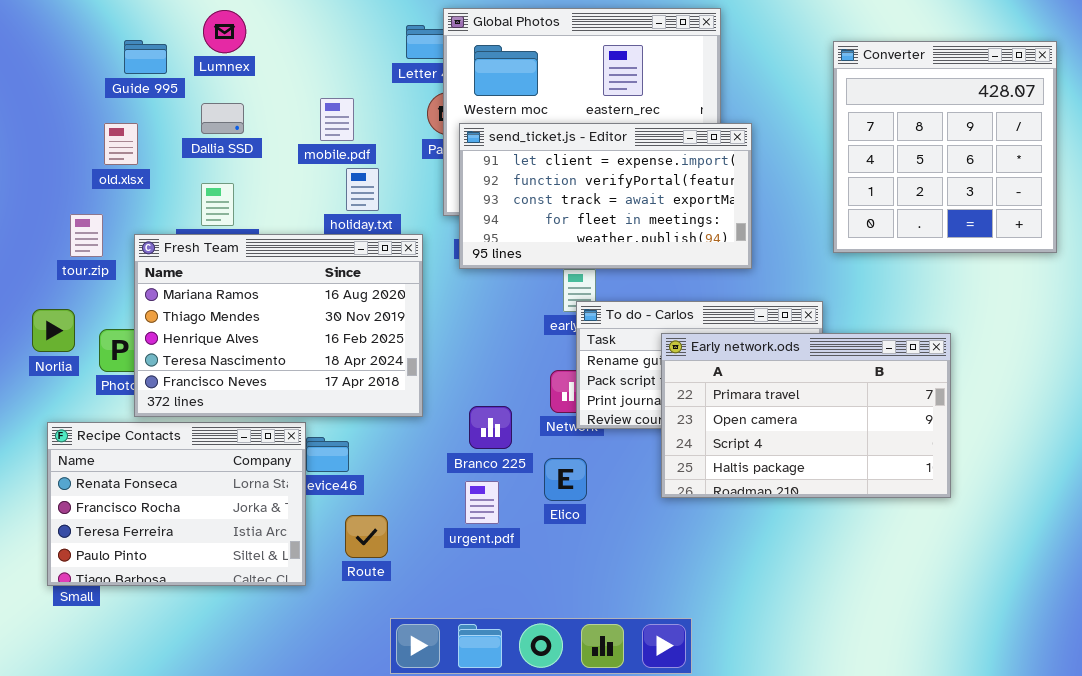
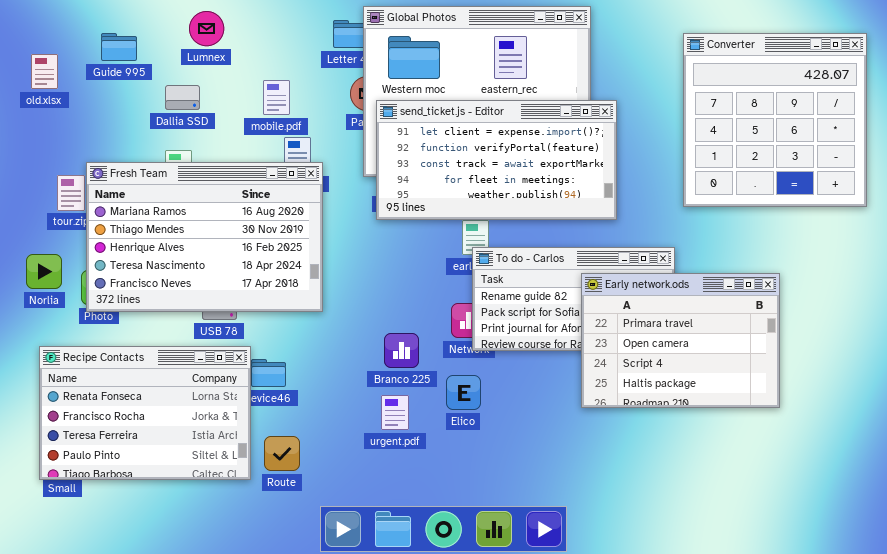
Lumnex: [203,10,246,53] -> [189,11,224,46], moved
old.xlsx: [104,123,138,165] -> [31,54,58,89], moved
Fresh Team: [134,234,423,417] -> [86,162,323,312], moved
Early network.ods: [661,333,951,498] -> [581,273,780,408], resized
Route: [345,515,388,558] -> [264,436,300,471], moved

